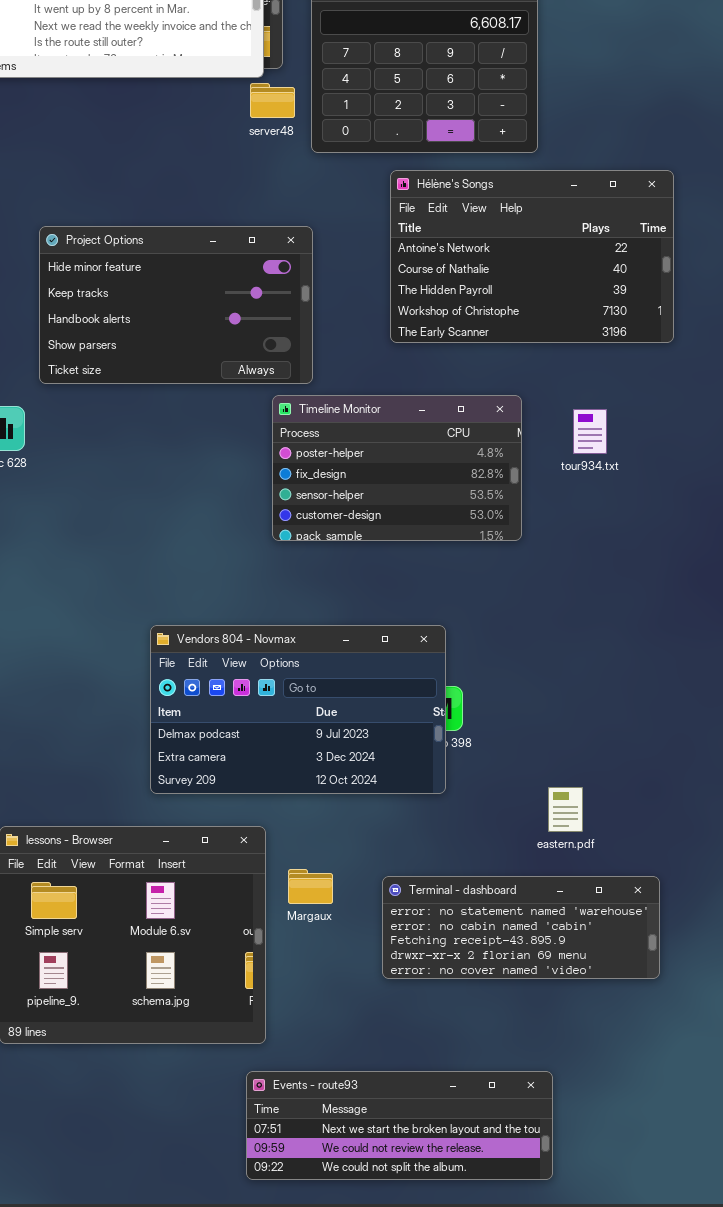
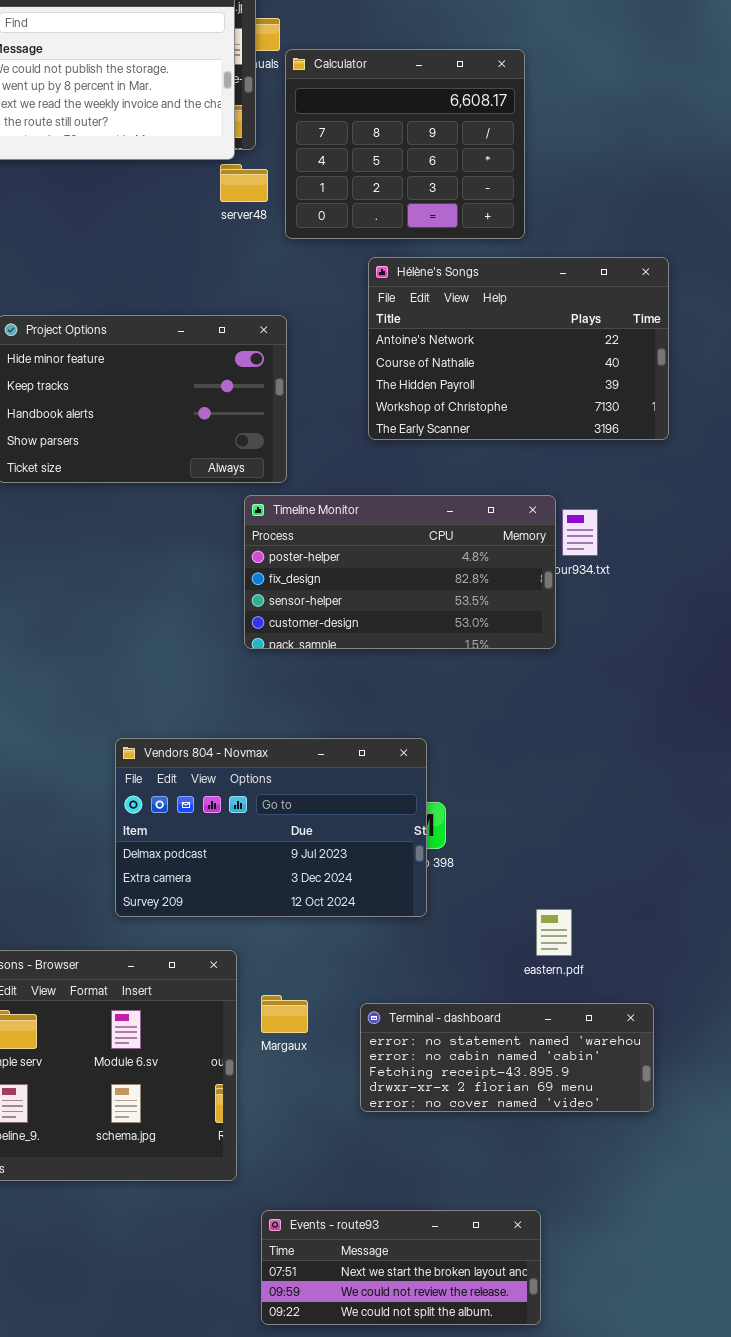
Timeline Monitor: [272,395,522,541] -> [244,495,556,649], resized
Events - route93: [246,1071,553,1180] -> [261,1210,541,1325], resized

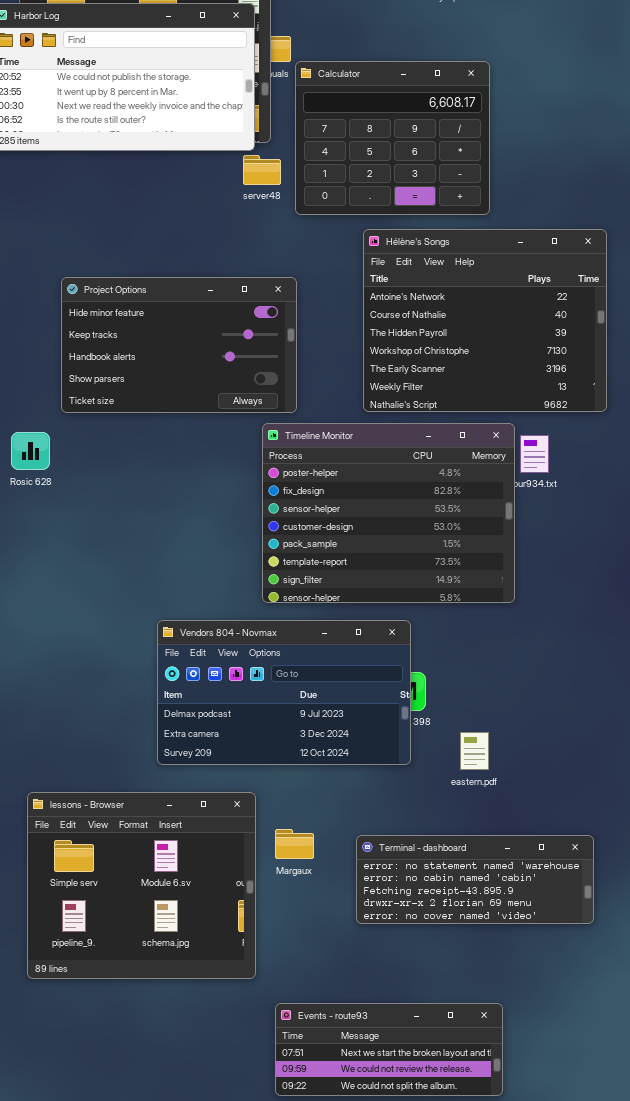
Hélène's Songs: [368,257,669,440] -> [363,229,607,412], resized
Timeline Monitor: [244,495,556,649] -> [262,423,515,603], resized
eastern.pdf: [536,909,572,956] -> [460,732,489,770], moved

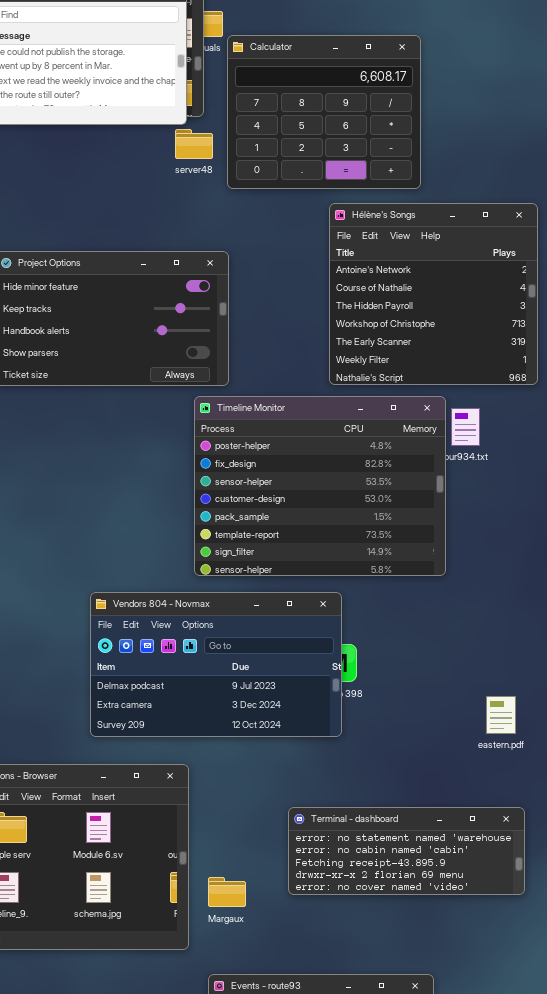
Hélène's Songs: [363,229,607,412] -> [329,203,538,385], resized
eastern.pdf: [460,732,489,770] -> [486,696,516,734], moved
Margaux: [275,829,314,859] -> [208,877,246,907], moved

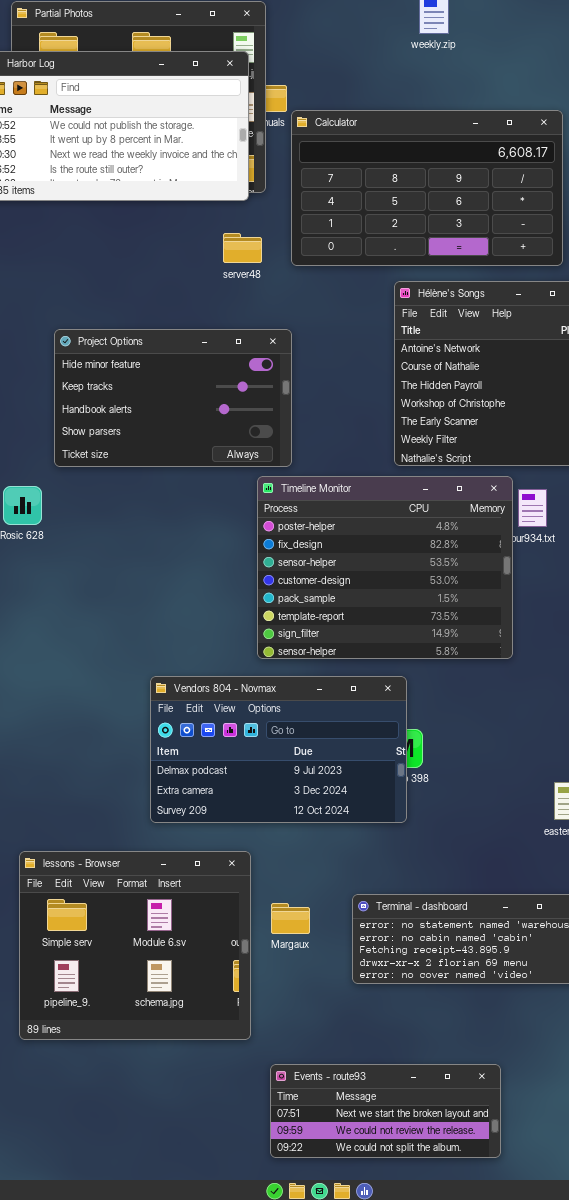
Calculator: [227,35,421,189] -> [291,110,563,266], resized
server48: [175,129,213,159] -> [223,233,262,263], moved
Margaux: [208,877,246,907] -> [271,903,310,934], moved

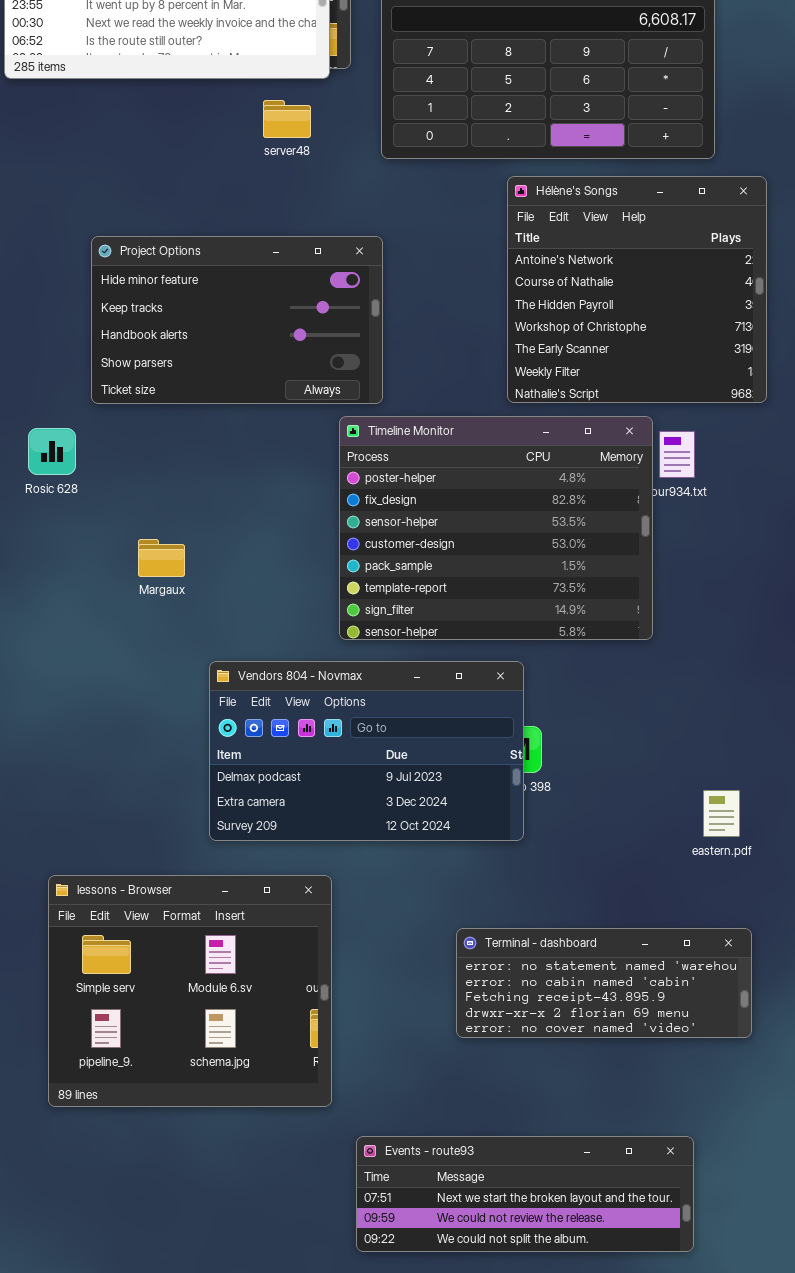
server48: [223,233,262,263] -> [263,100,311,138], moved
Margaux: [271,903,310,934] -> [138,539,185,577], moved
Events - route93: [270,1064,501,1158] -> [356,1136,694,1252], resized

